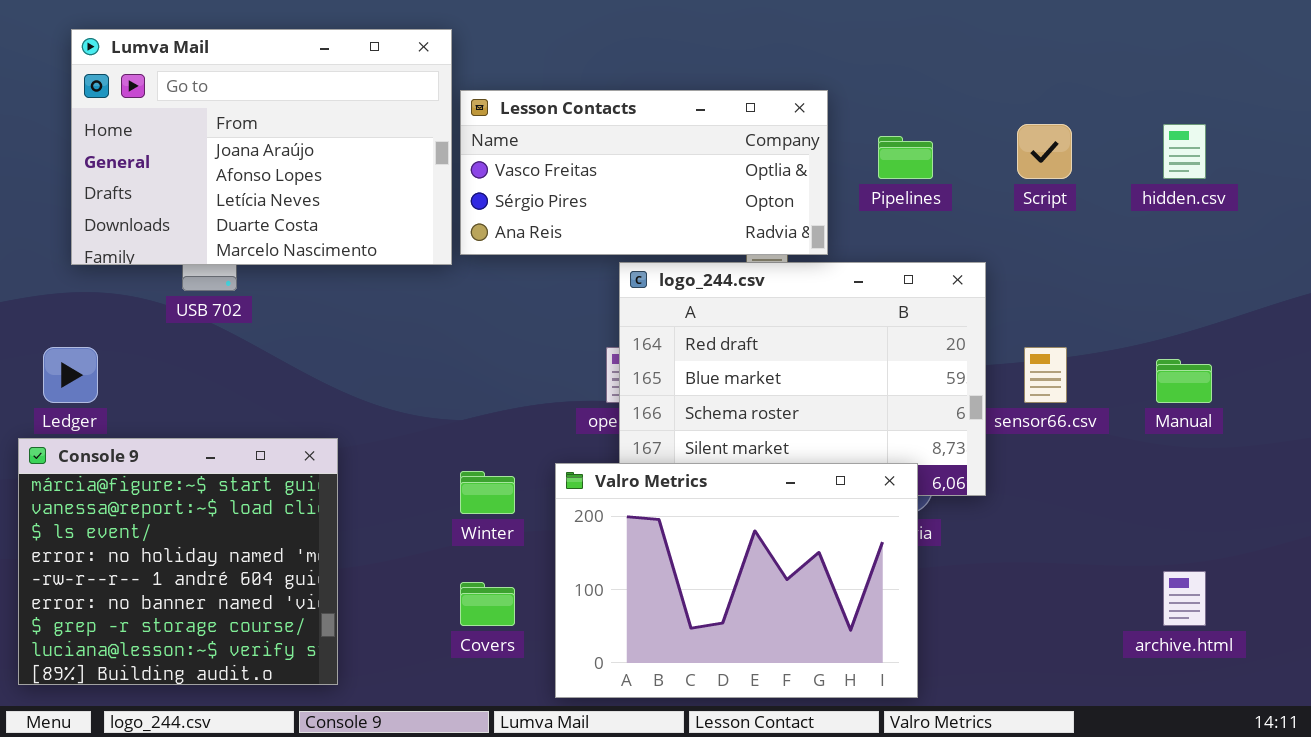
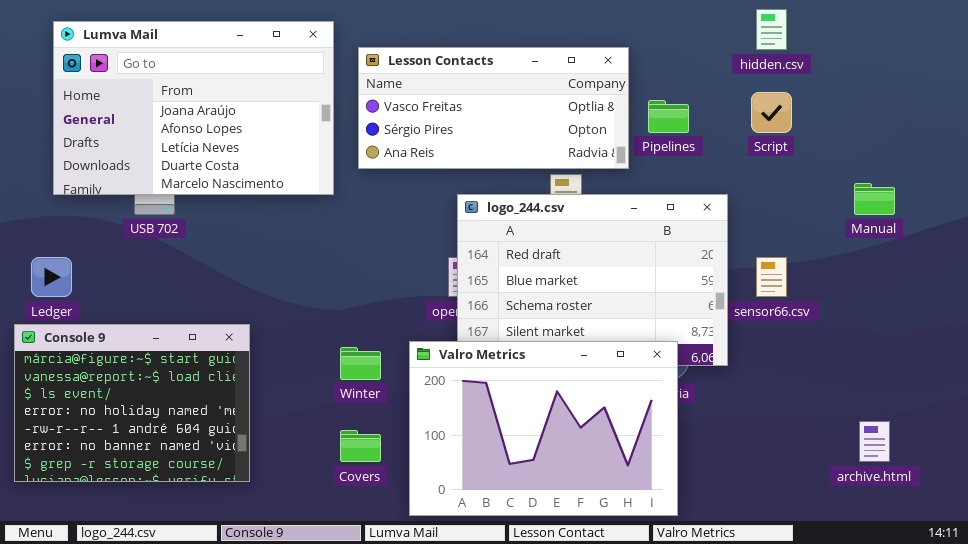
Lesson Contacts: [460,90,828,255] -> [358,47,629,169], moved
hidden.csv: [1163,124,1206,179] -> [756,9,787,50], moved
Manual: [1156,359,1212,403] -> [854,183,895,215], moved
Console 9: [18,438,338,685] -> [14,324,250,482], resized

